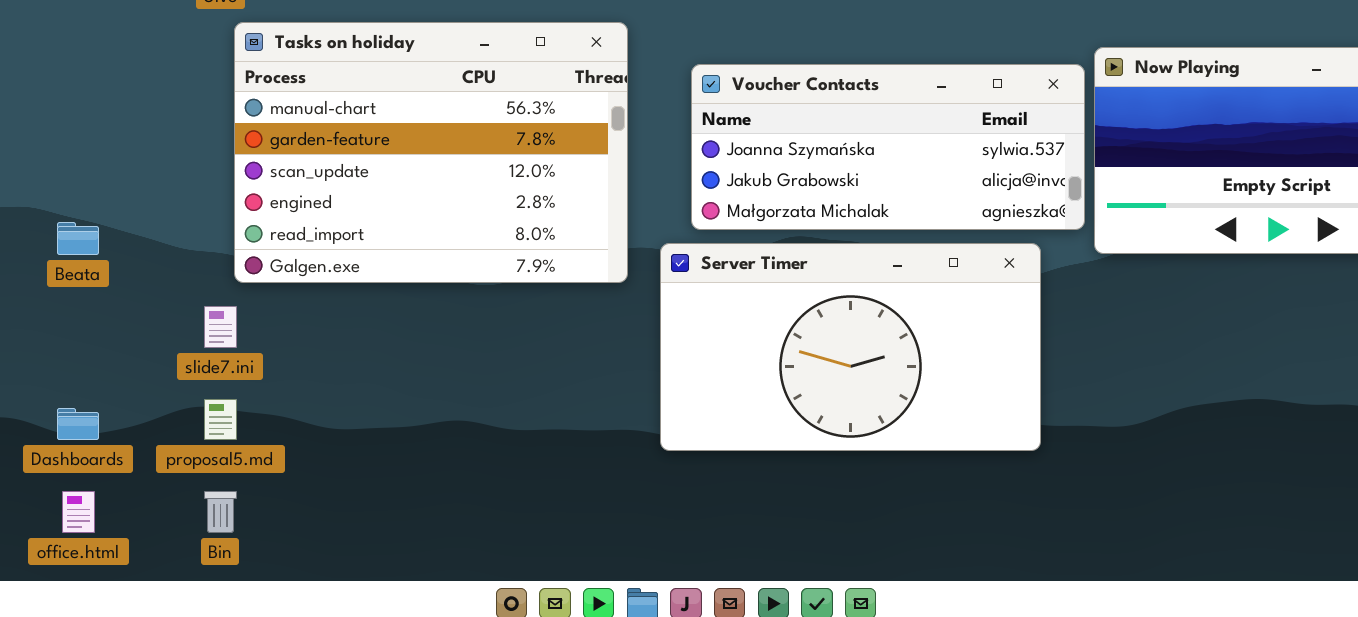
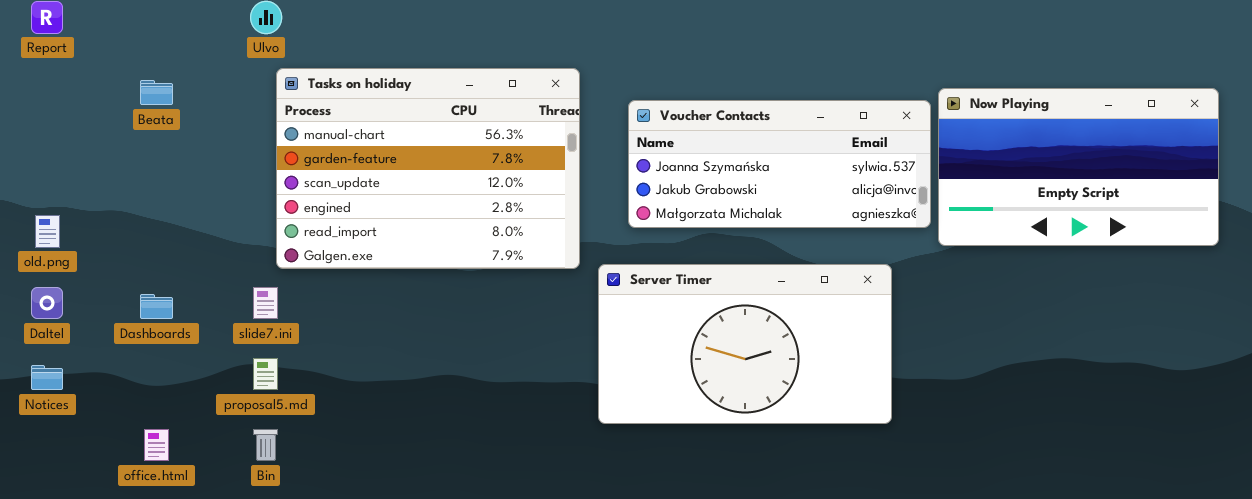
Beata: [57,222,99,255] -> [140,80,173,105], moved
Server Timer: [660,243,1041,451] -> [598,264,892,424], moved
Dashboards: [57,408,99,440] -> [140,294,173,319], moved

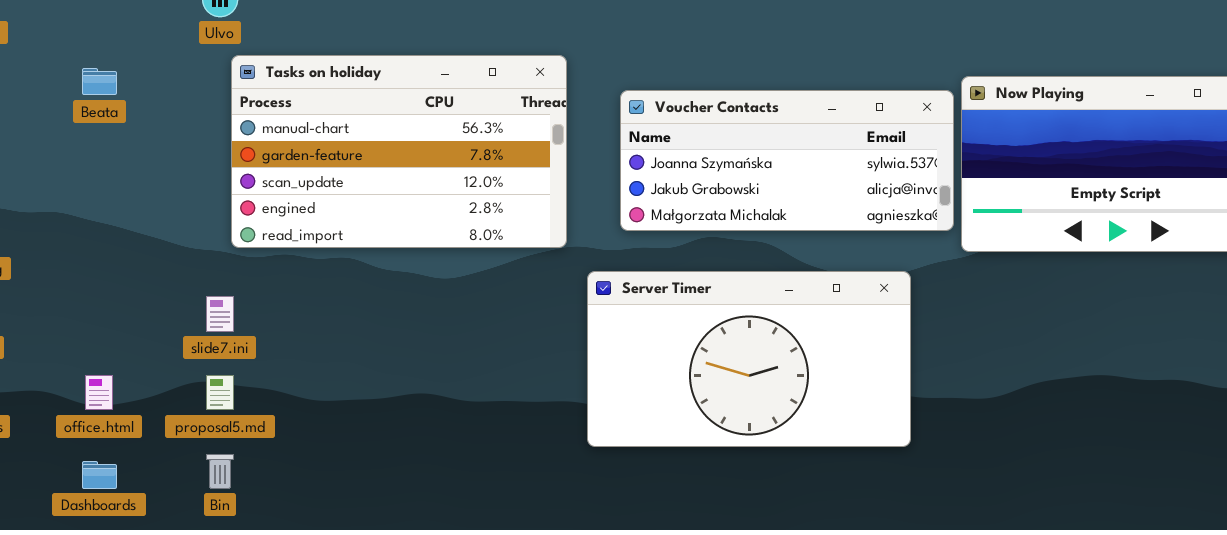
Tasks on holiday: [276,68,580,269] -> [231,55,567,248], resized
Dashboards: [140,294,173,319] -> [82,461,117,489], moved
office.html: [144,429,169,461] -> [85,375,113,410], moved

